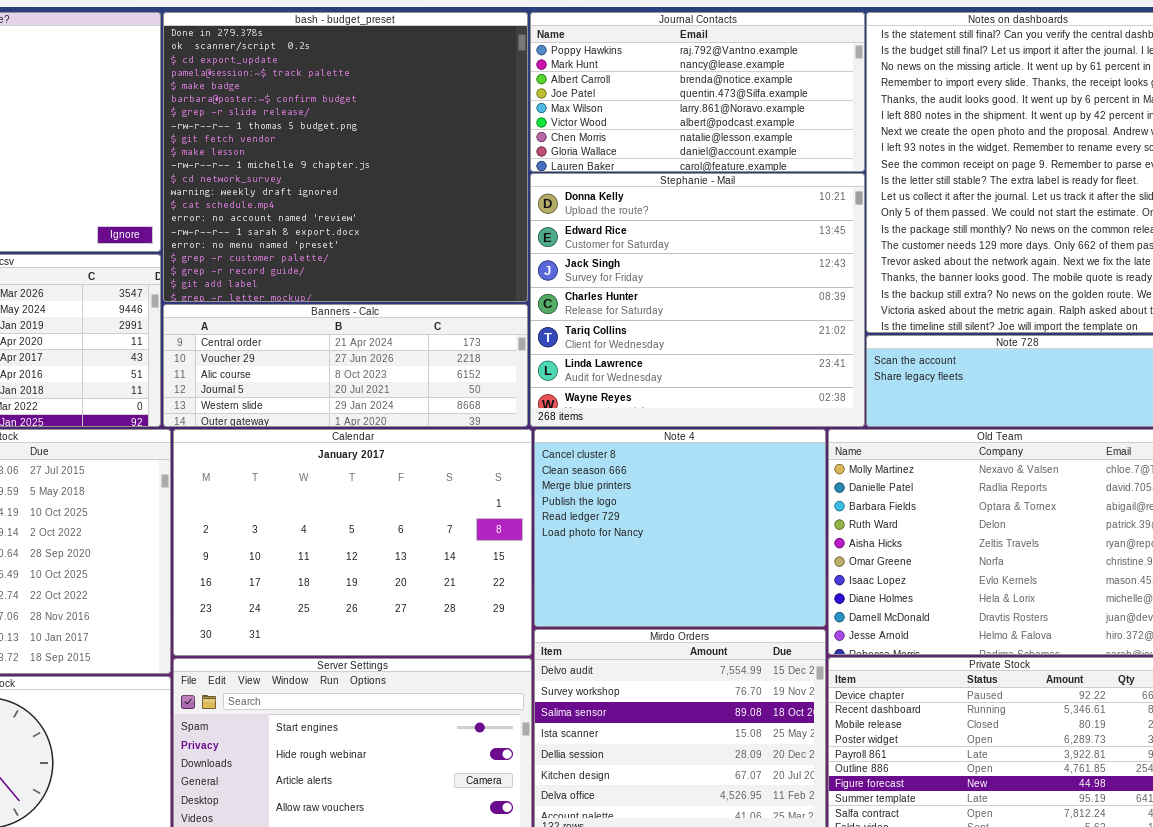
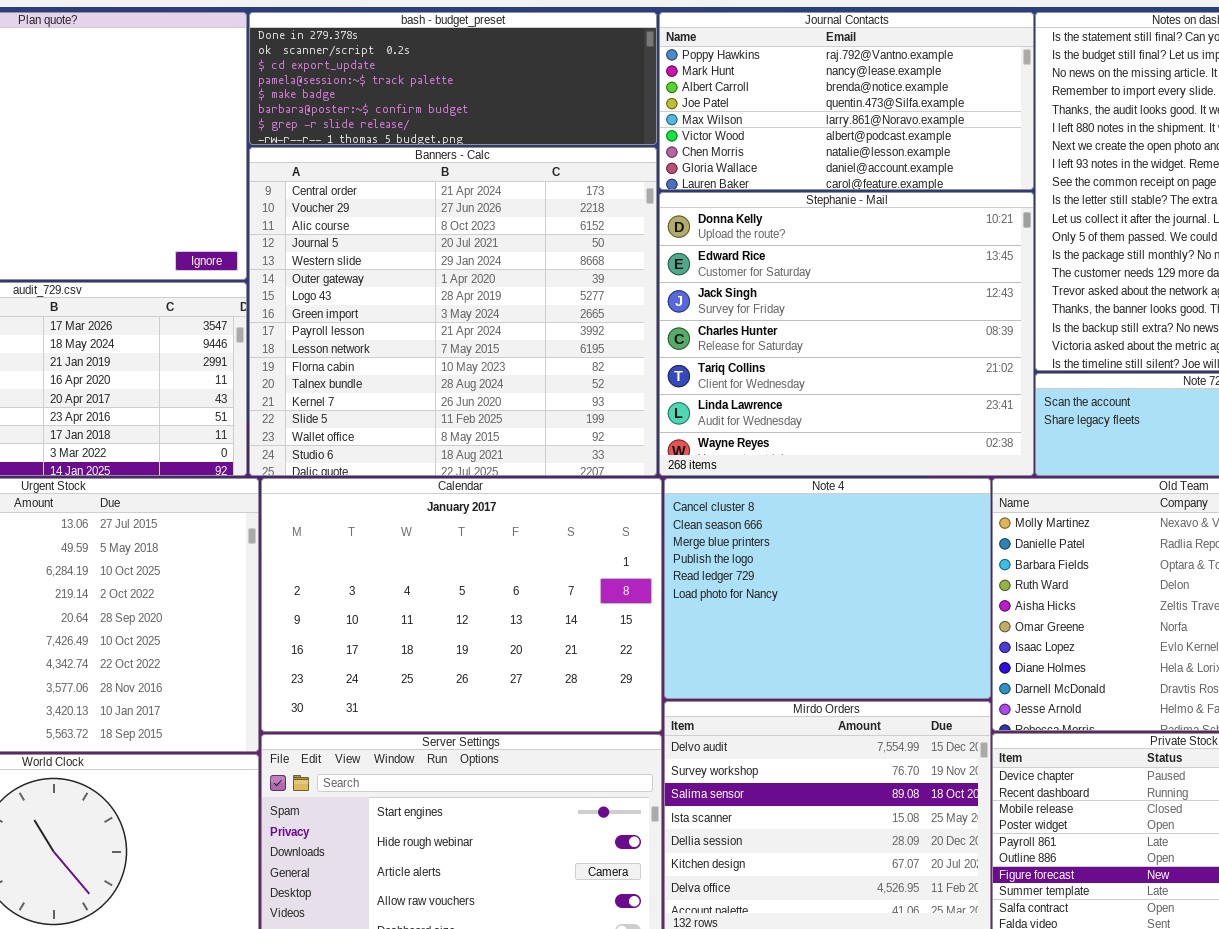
bash - budget_preset: [163,12,528,302] -> [249,12,657,145], resized
Banners - Calc: [163,304,528,427] -> [249,147,657,476], resized

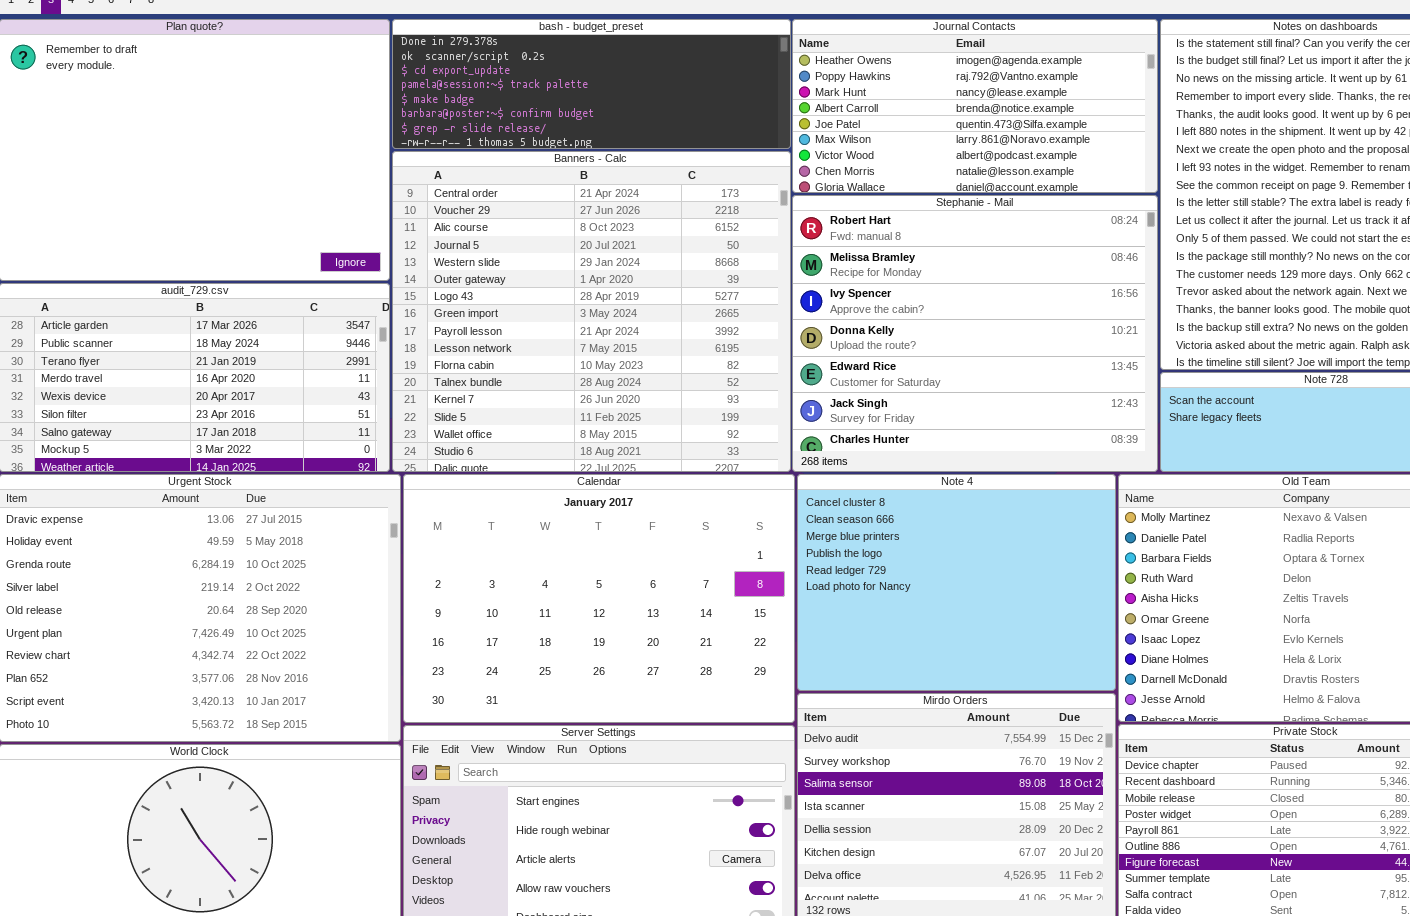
Journal Contacts: [659,12,1034,190] -> [792,19,1158,193], scrolled up 1 row
Stephanie - Mail: [659,192,1034,476] -> [792,195,1158,472], scrolled up 3 rows

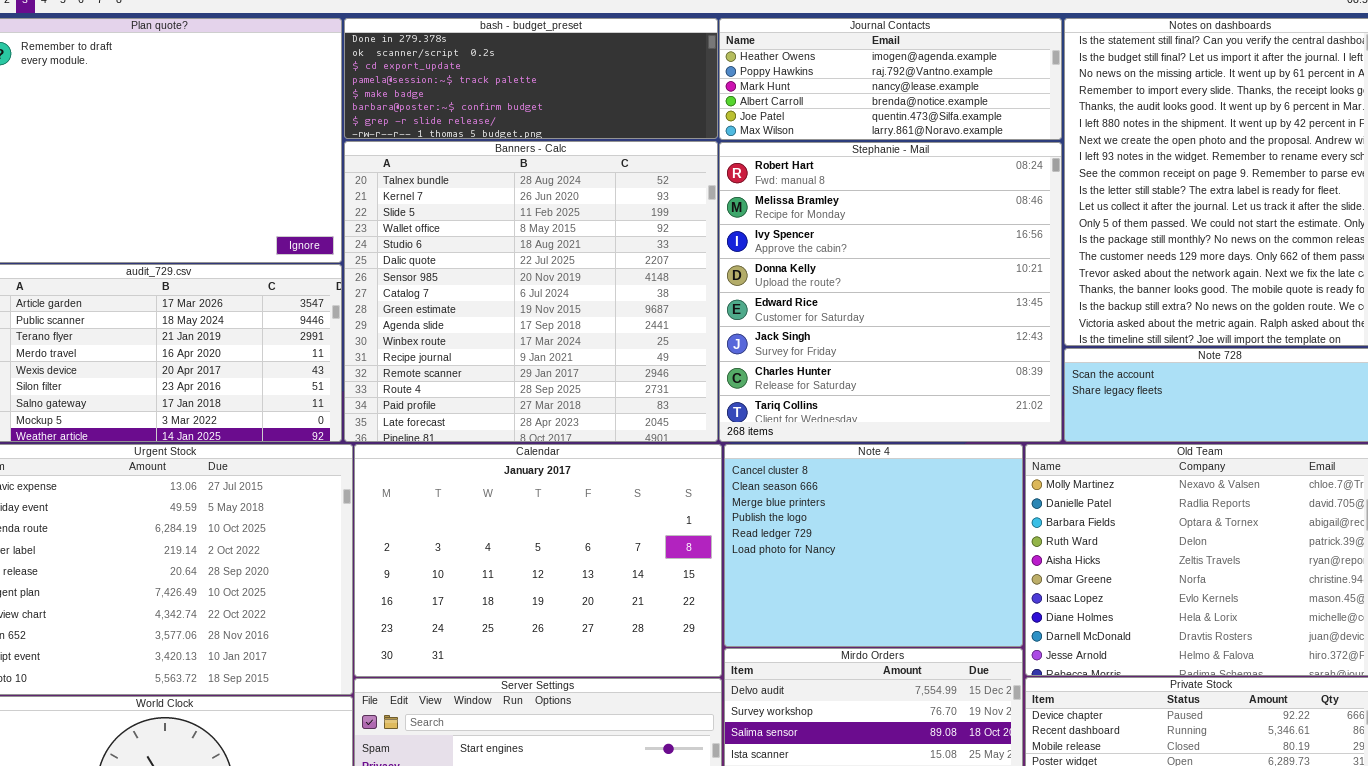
Journal Contacts: [792,19,1158,193] -> [719,18,1062,140], resized
Banners - Calc: [392,151,791,472] -> [344,141,718,442], scrolled down 11 rows
Stephanie - Mail: [792,195,1158,472] -> [719,142,1062,442], resized

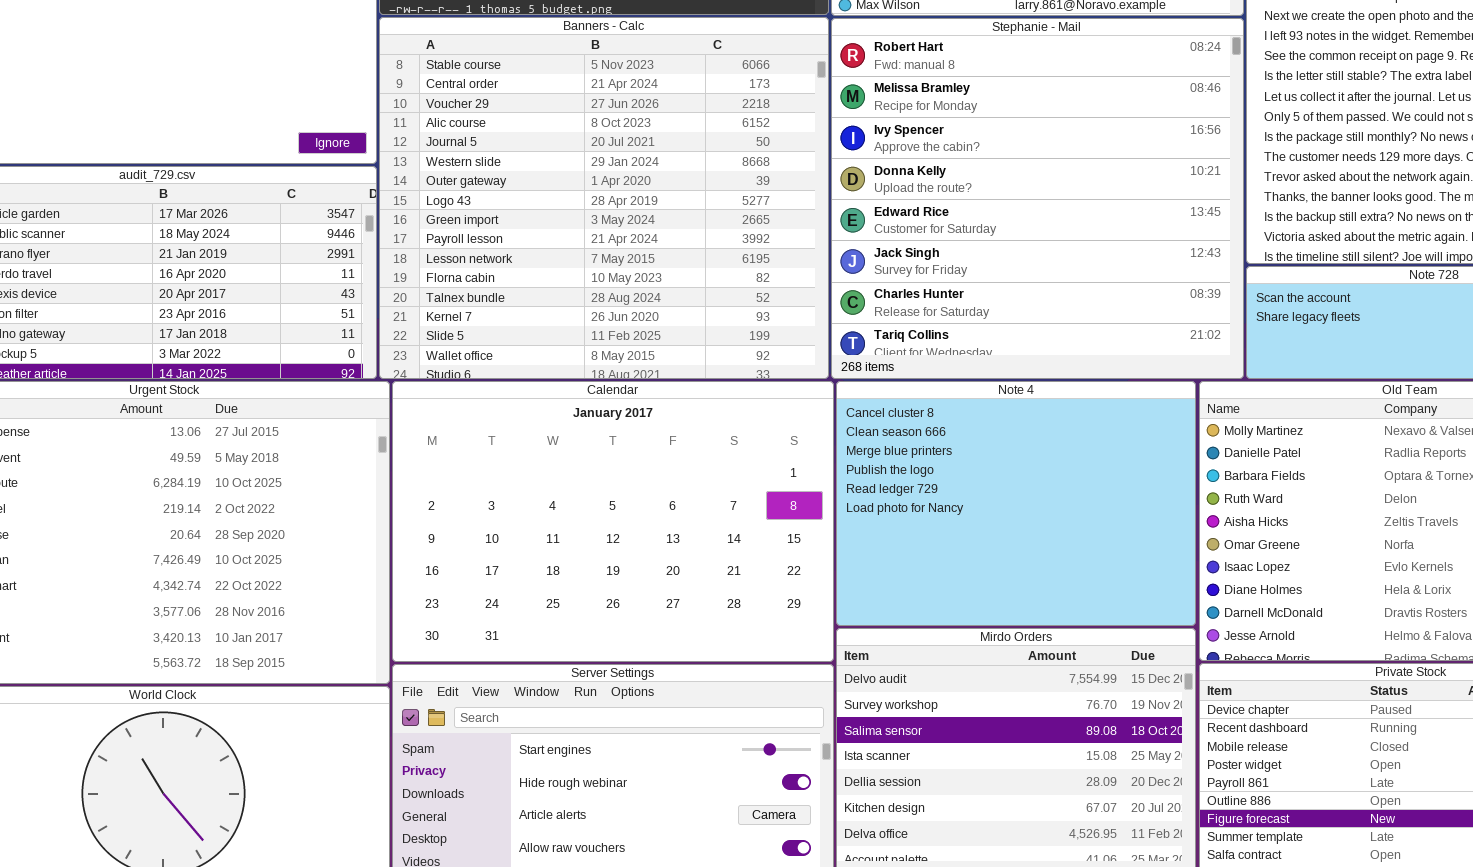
Banners - Calc: [344,141,718,442] -> [379,17,829,379], scrolled up 12 rows

